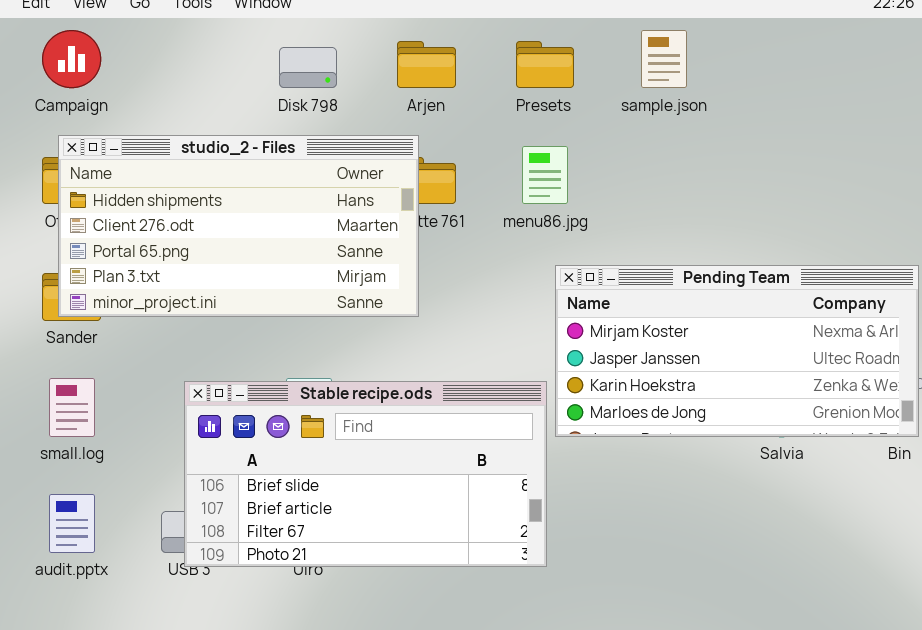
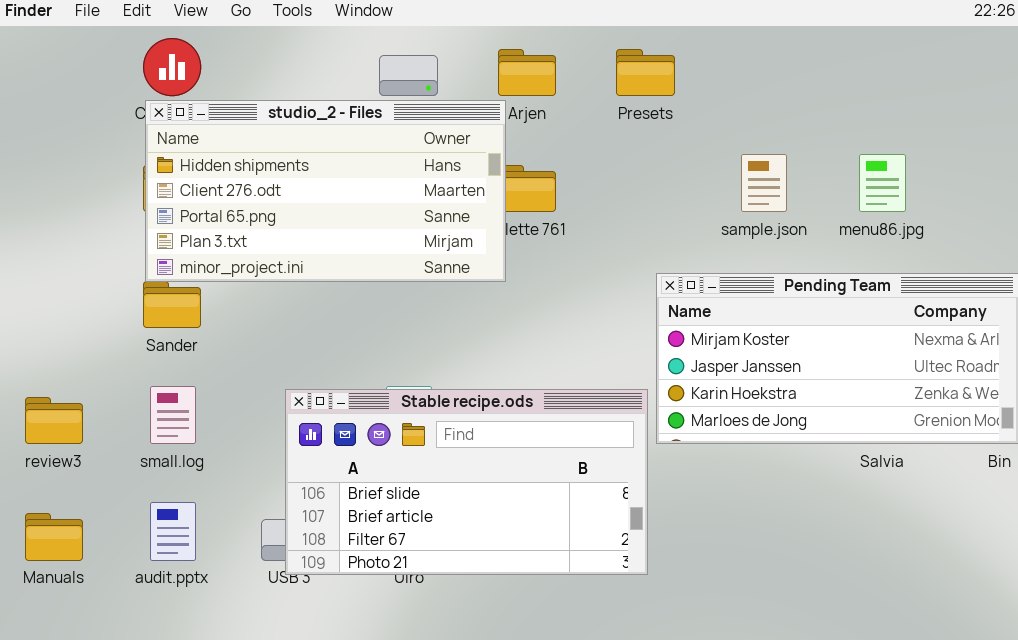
sample.json: [641,30,687,88] -> [741,154,787,212], moved
studio_2 - Files: [58,135,419,317] -> [145,100,506,282], moved
menu86.jpg: [522,146,568,204] -> [859,154,906,212], moved

